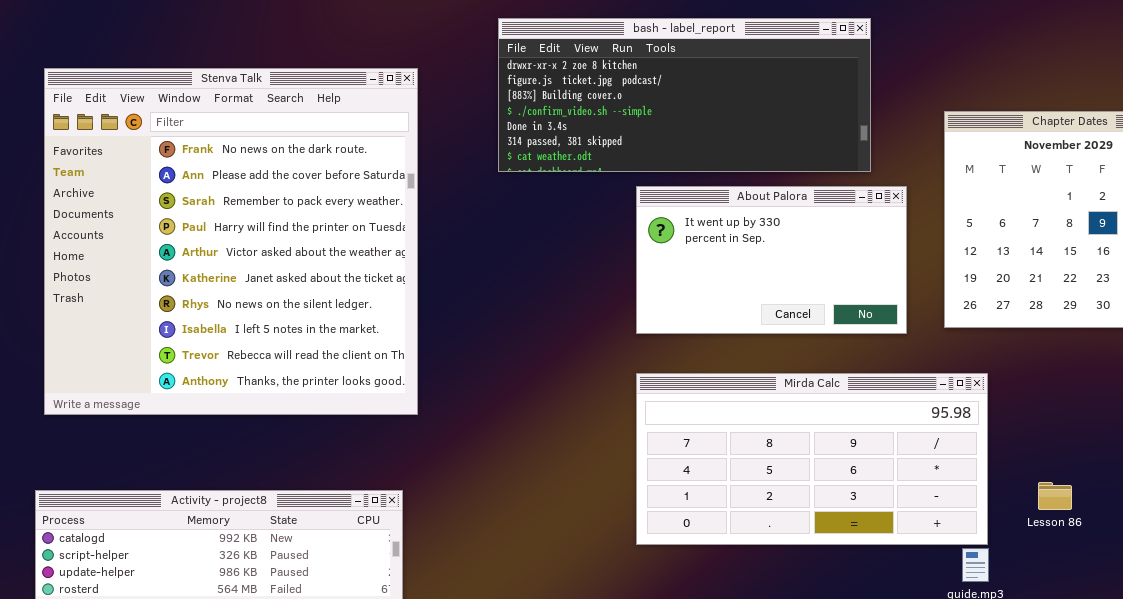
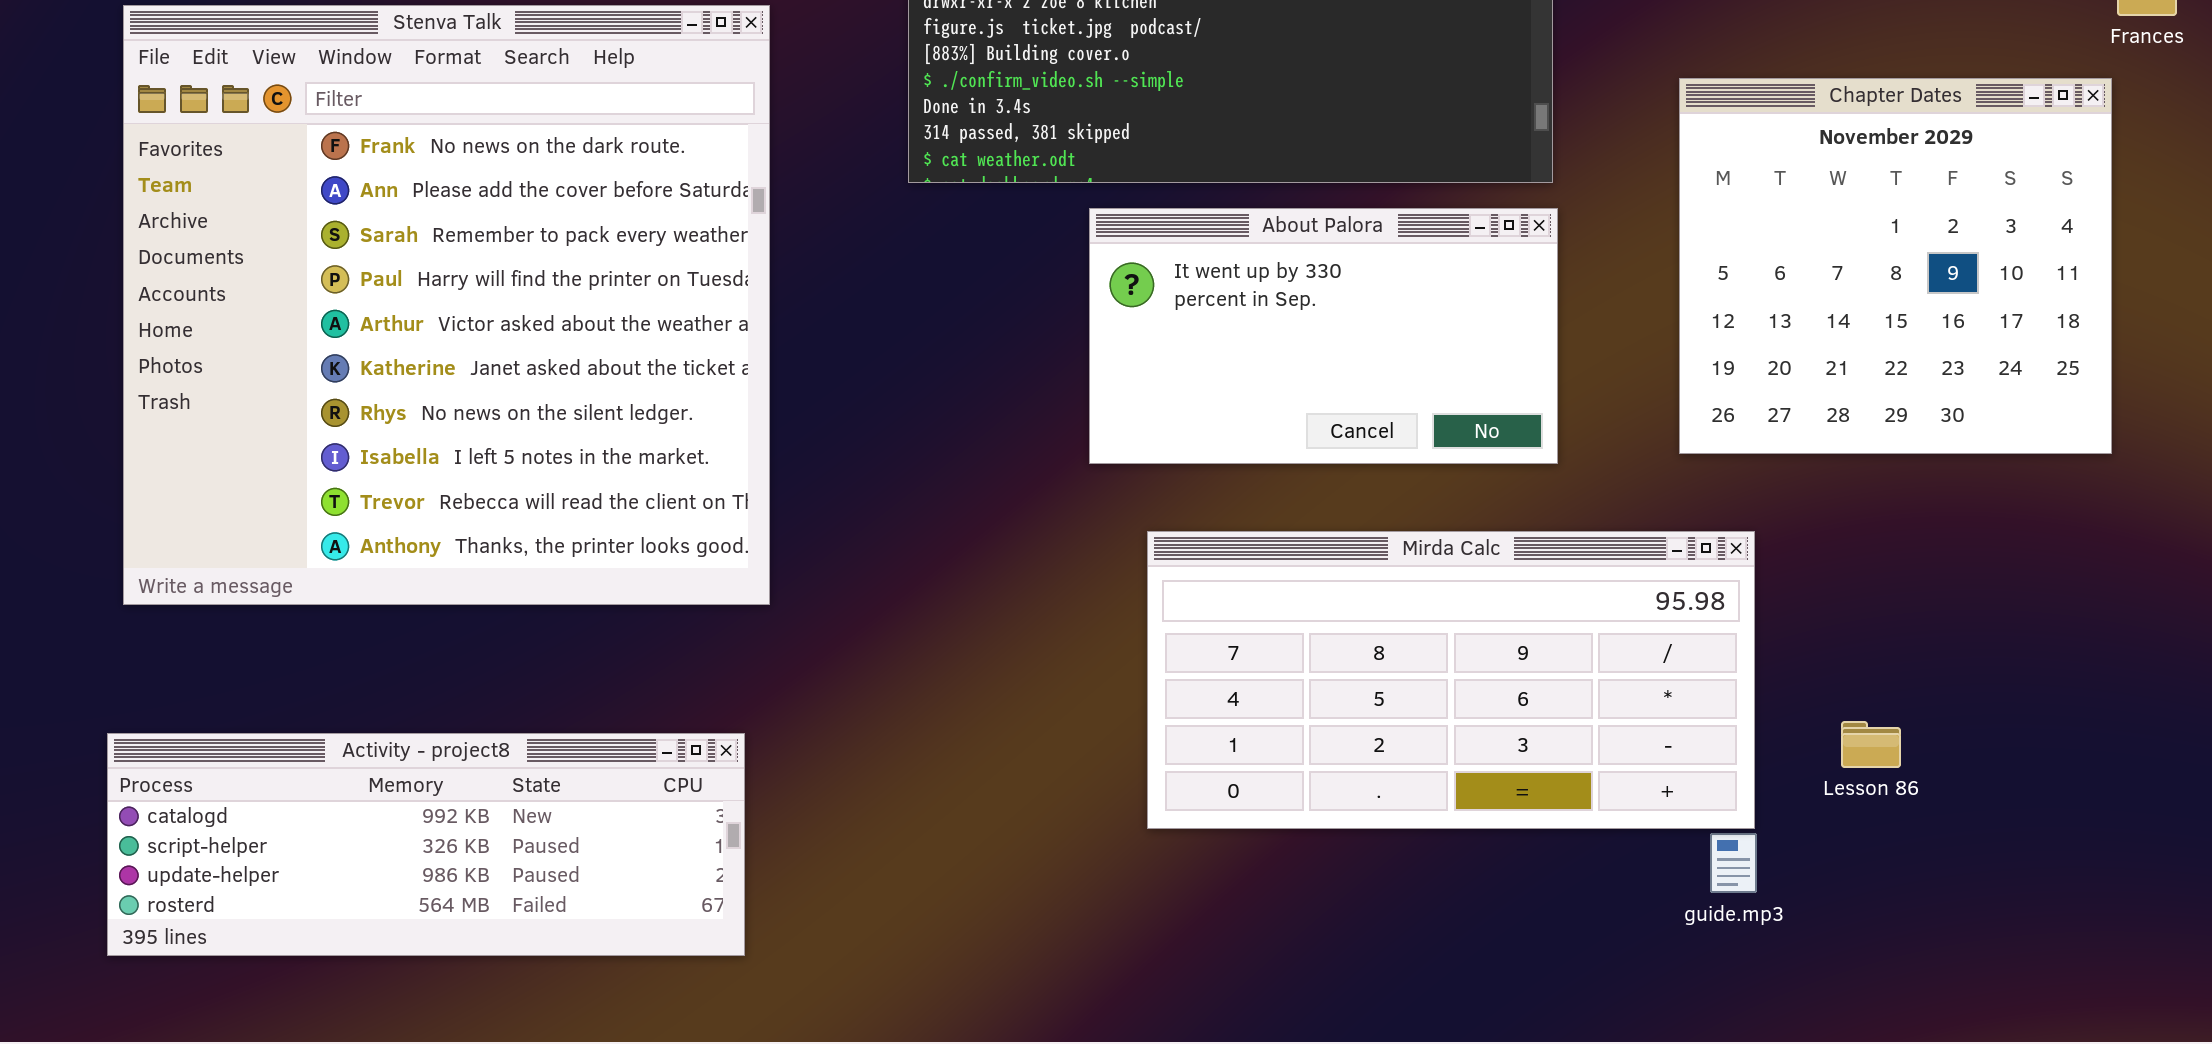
About Palora: [636,186,907,334] -> [1089,208,1558,464], moved

